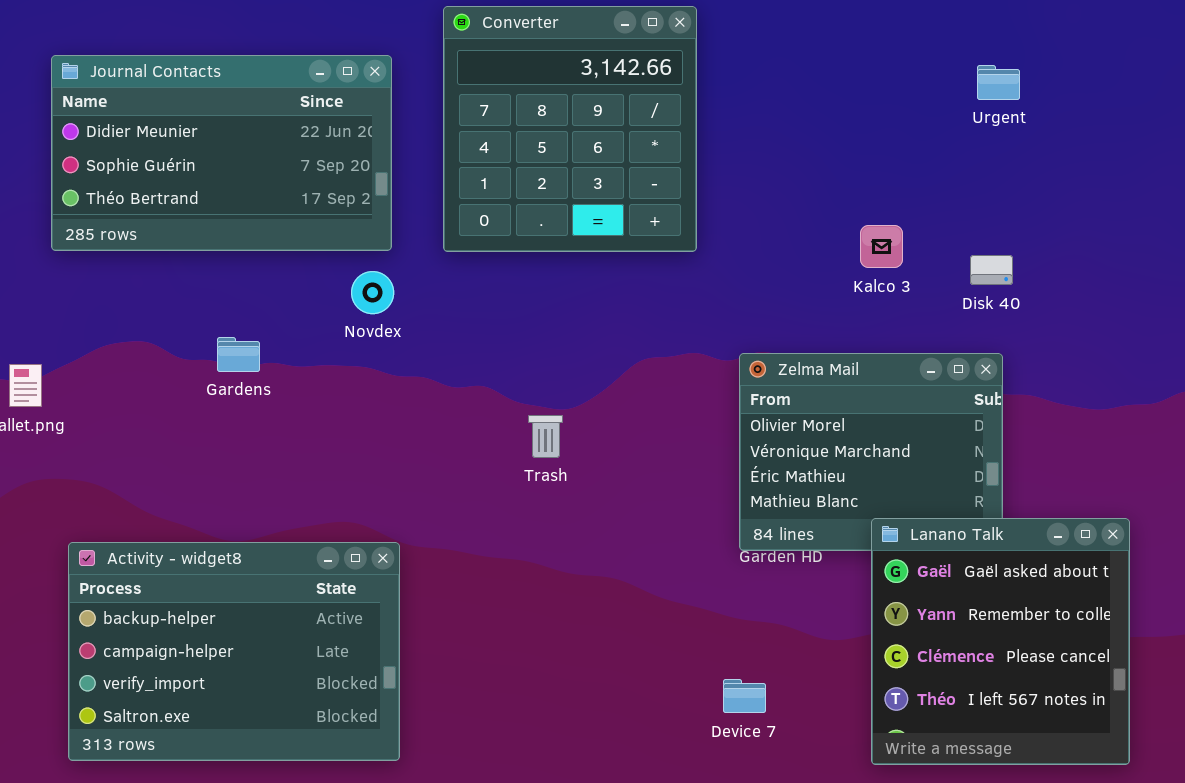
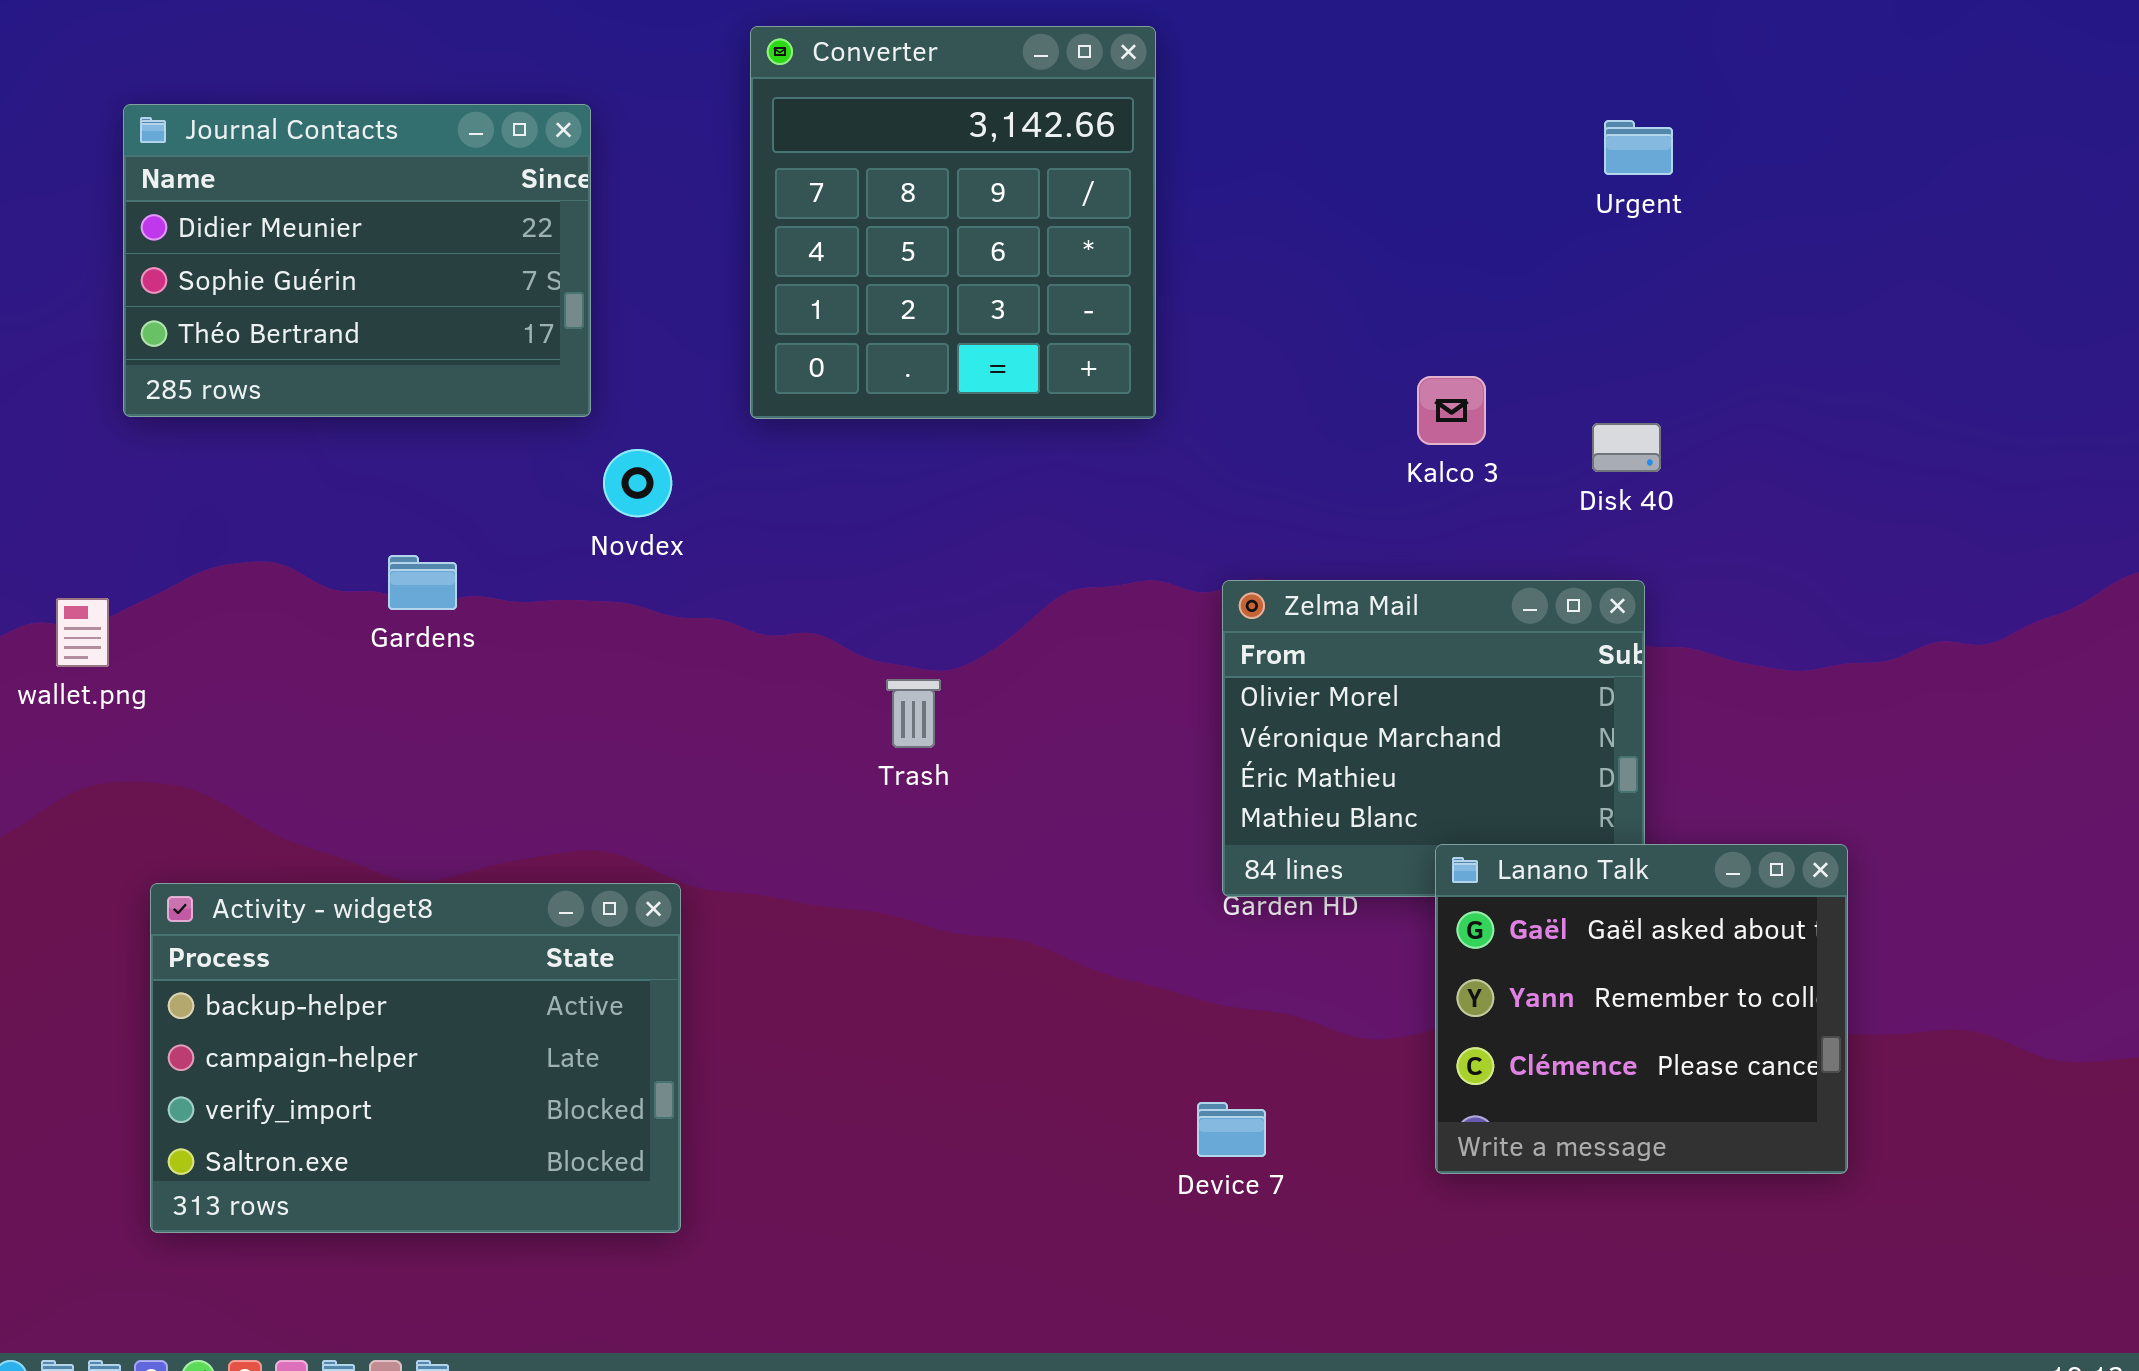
Journal Contacts: [51,55,392,251] -> [123,104,591,417], resized
Lanano Talk: [871,518,1130,765] -> [1435,844,1848,1174], resized

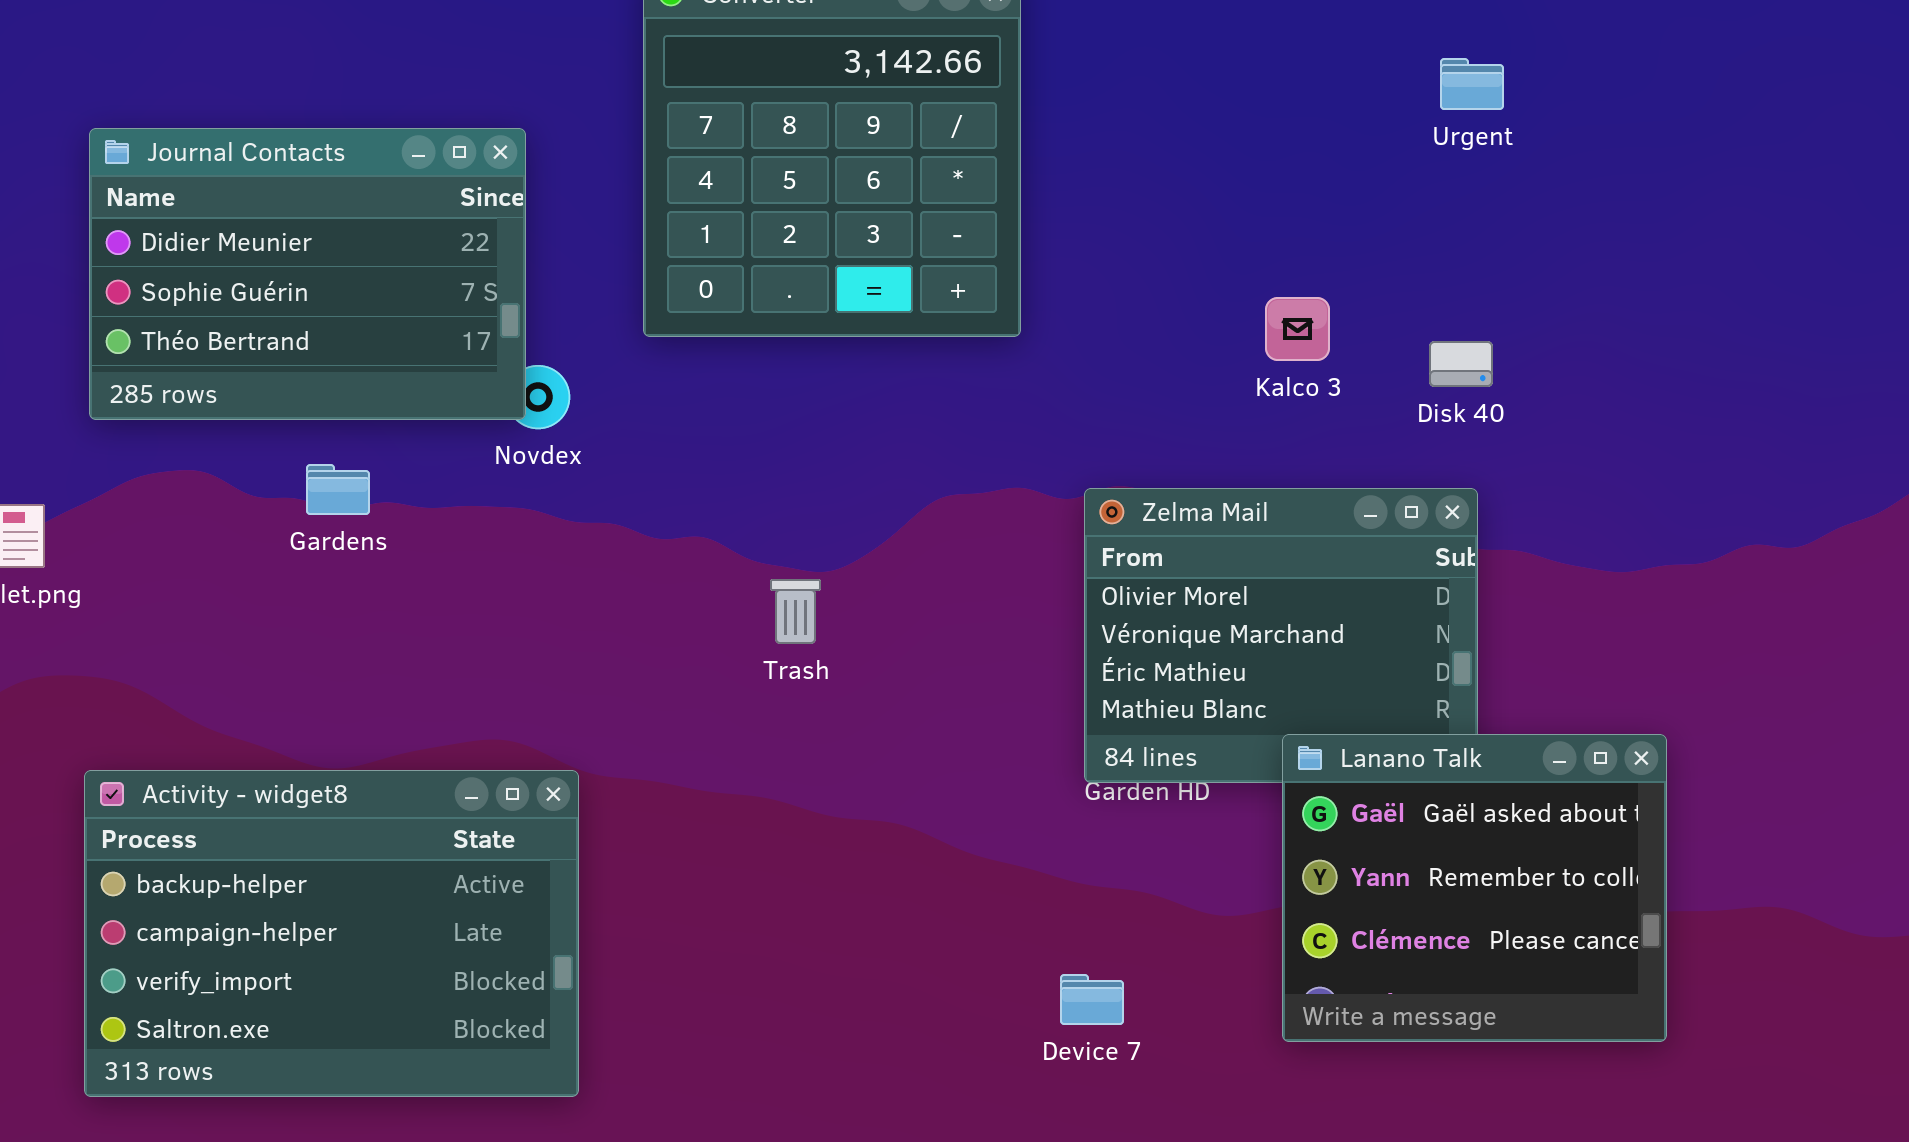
Journal Contacts: [123,104,591,417] -> [89,128,526,420], moved

